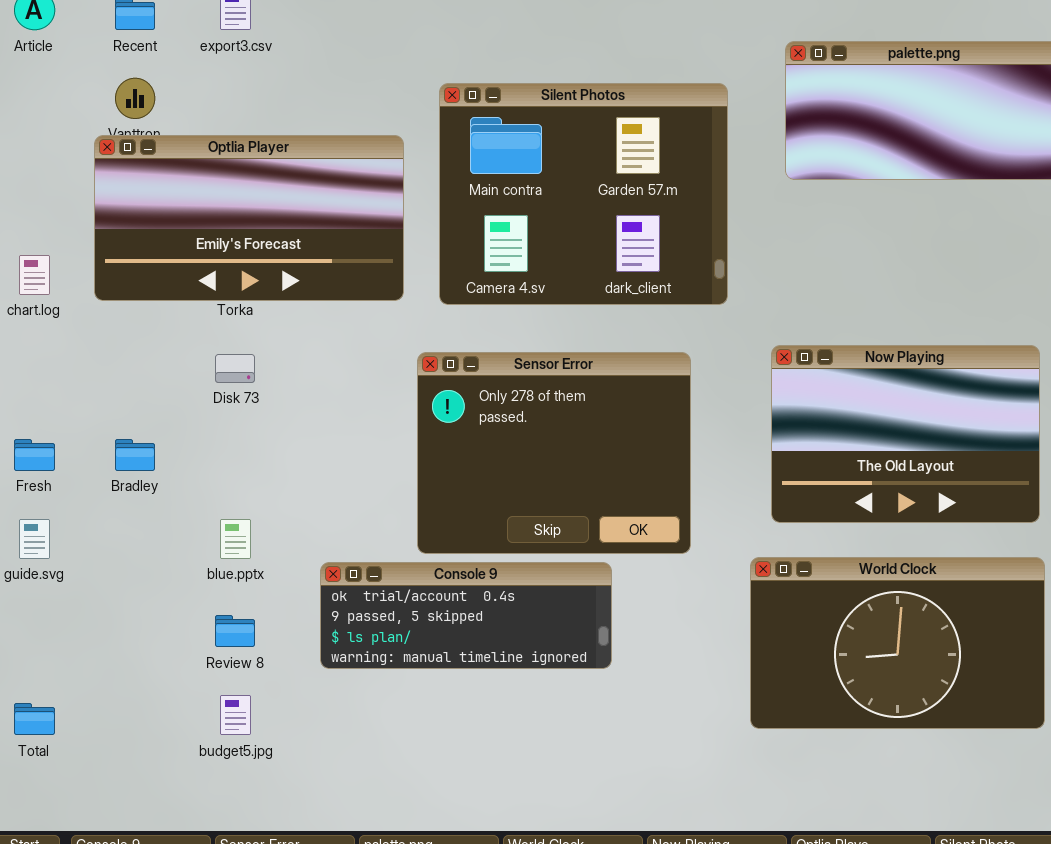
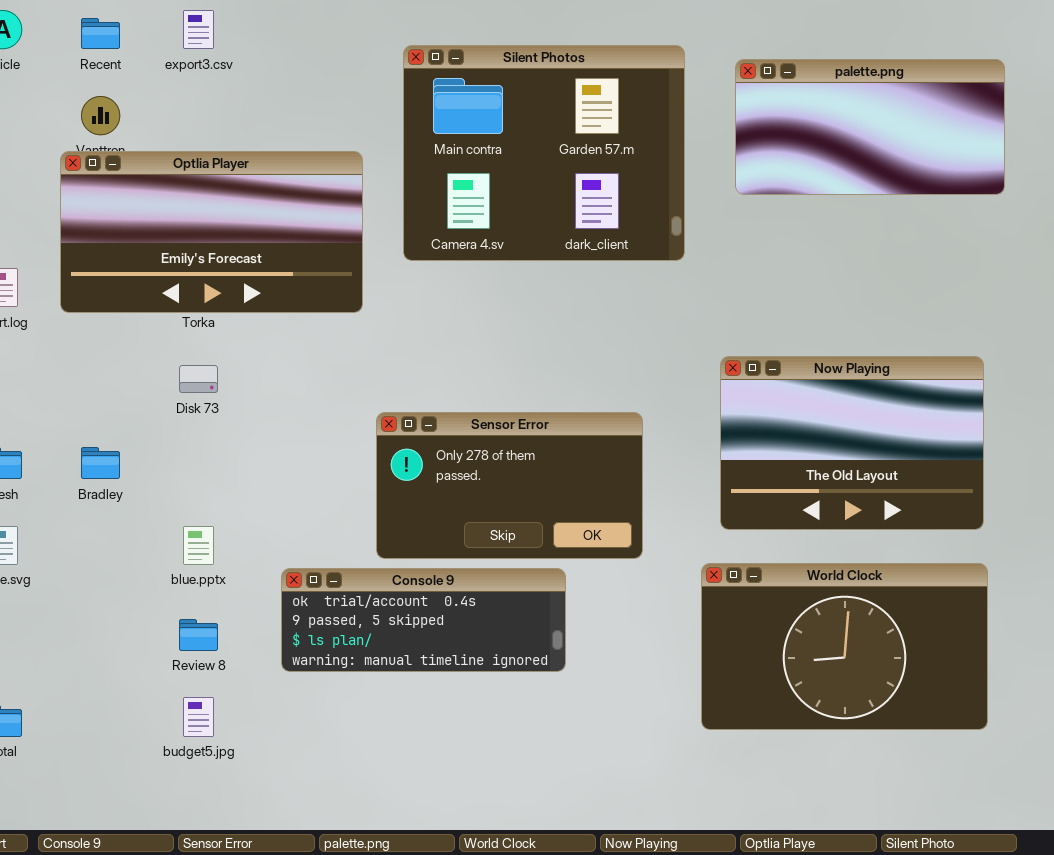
Silent Photos: [439,83,728,305] -> [403,45,685,261], moved
Sensor Error: [417,352,691,554] -> [376,412,643,559], resized

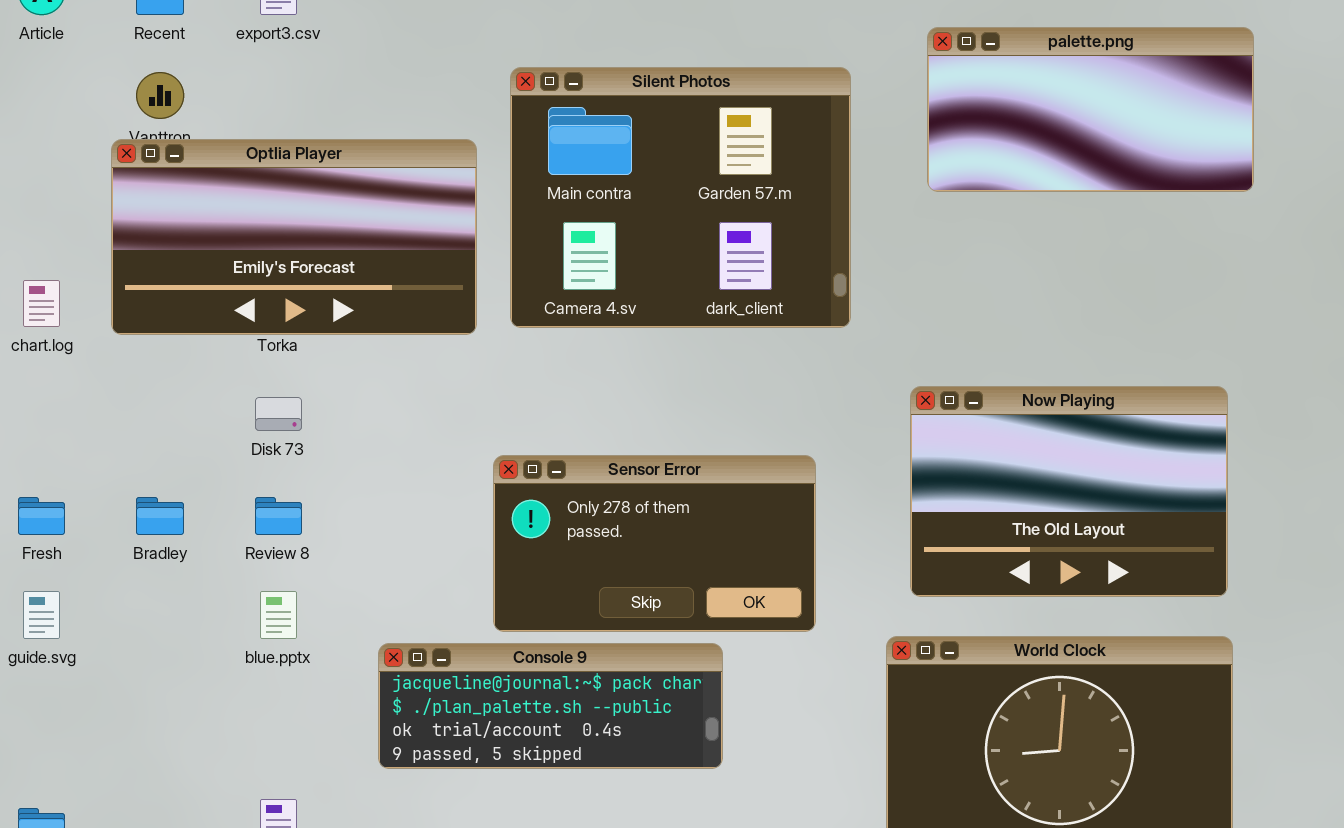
Silent Photos: [403,45,685,261] -> [510,67,851,328], moved
Console 9: [281,568,566,672] -> [378,643,723,769], scrolled up 2 rows
Review 8: [179,619,218,651] -> [255,497,302,535], moved

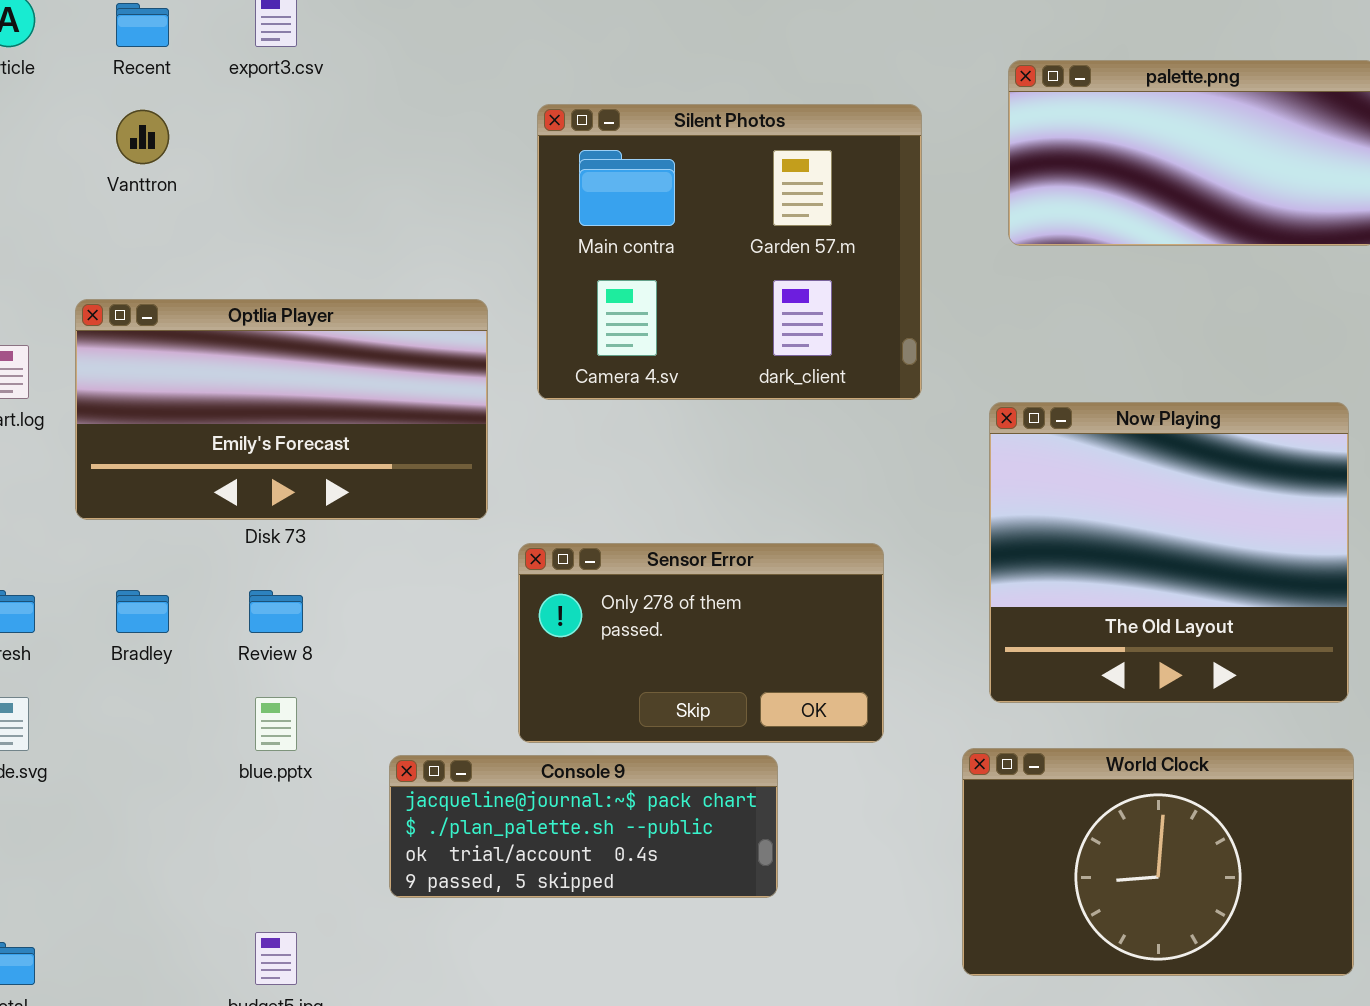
Optlia Player: [111,139,477,335] -> [75,299,488,520], moved
Now Playing: [910,386,1228,597] -> [989,402,1349,703], resized

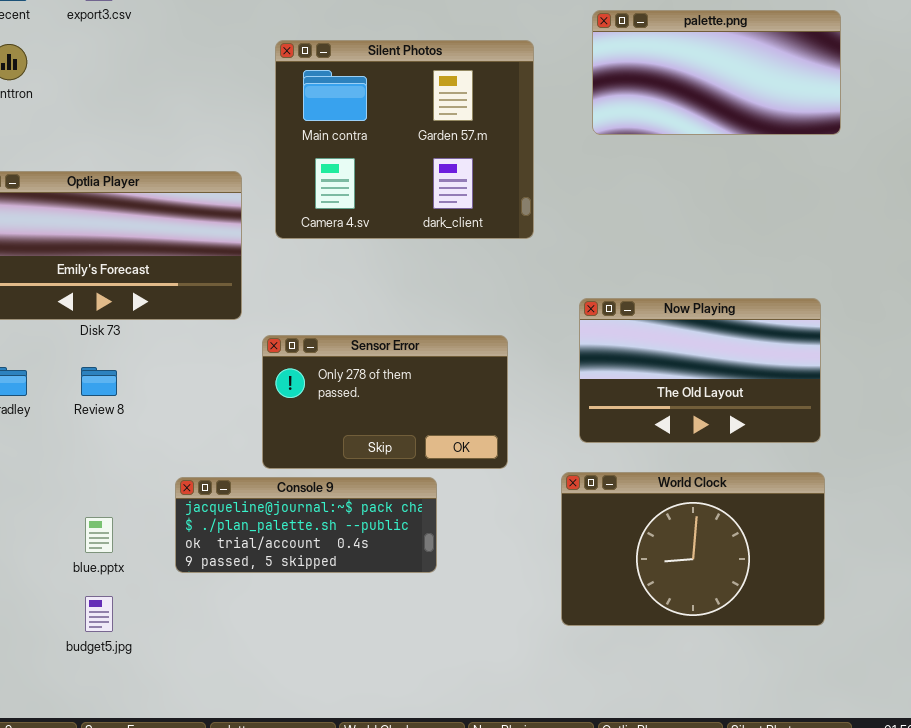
Now Playing: [989,402,1349,703] -> [579,298,821,443], resized
blue.pptx: [255,697,297,751] -> [85,517,113,553], moved

